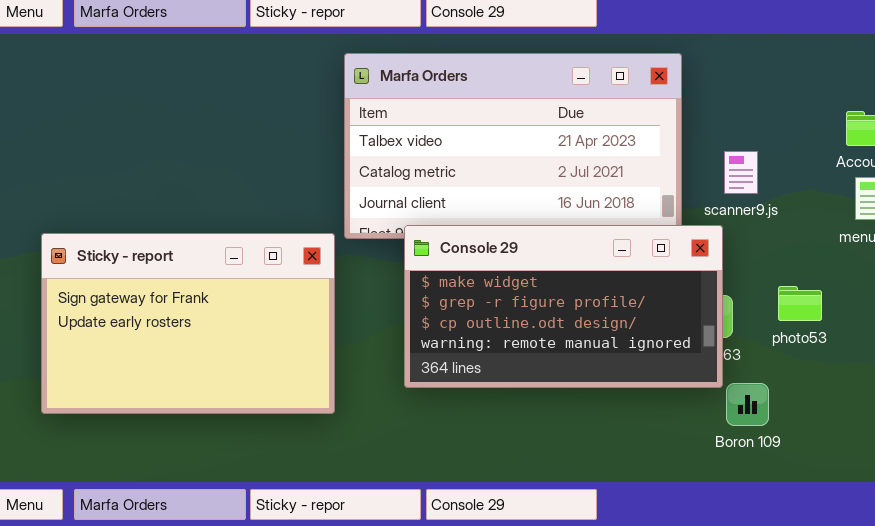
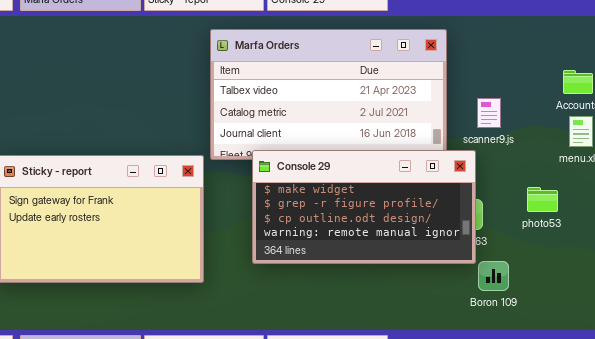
photo53: [778,286,822,321] -> [527,187,558,212], moved

